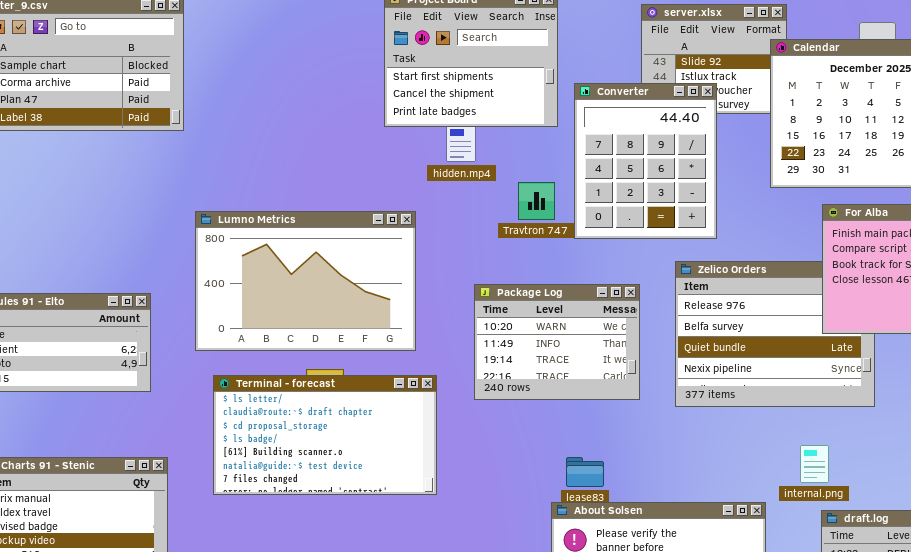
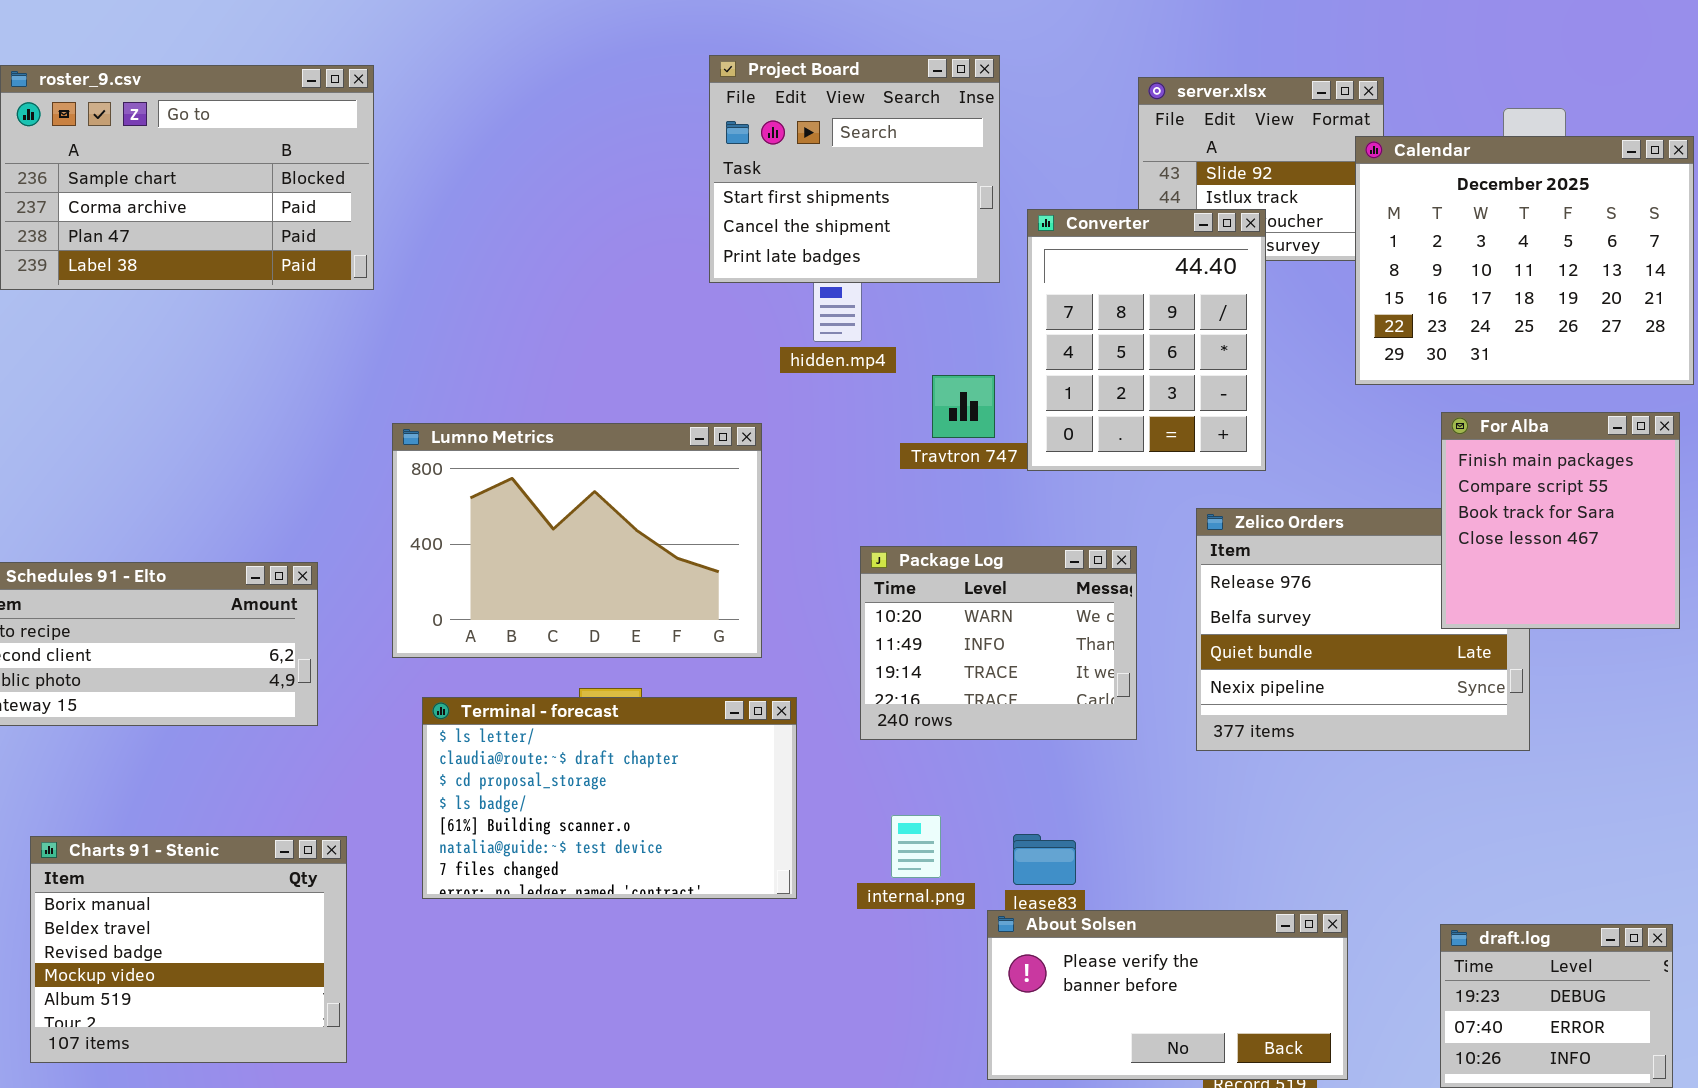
internal.png: [800,445,829,483] -> [891,815,941,878], moved

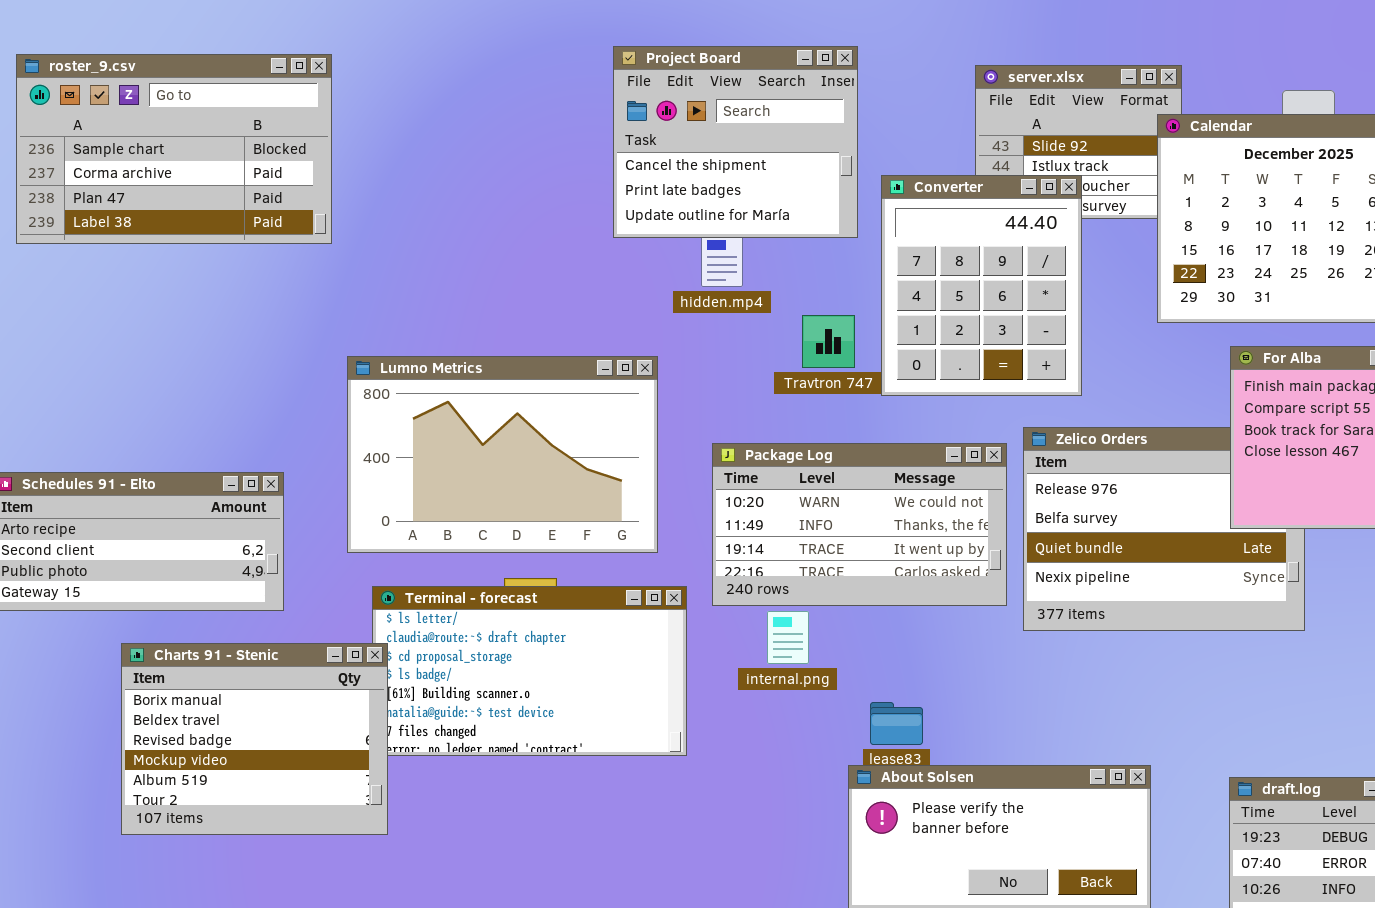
Project Board: [709,55,1000,283] -> [613,46,858,238], scrolled down 1 row
Package Log: [860,546,1137,740] -> [712,443,1007,606], moved, resized
internal.png: [891,815,941,878] -> [767,611,809,664], moved
Charts 91 - Stenic: [30,836,347,1063] -> [121,643,388,835], moved

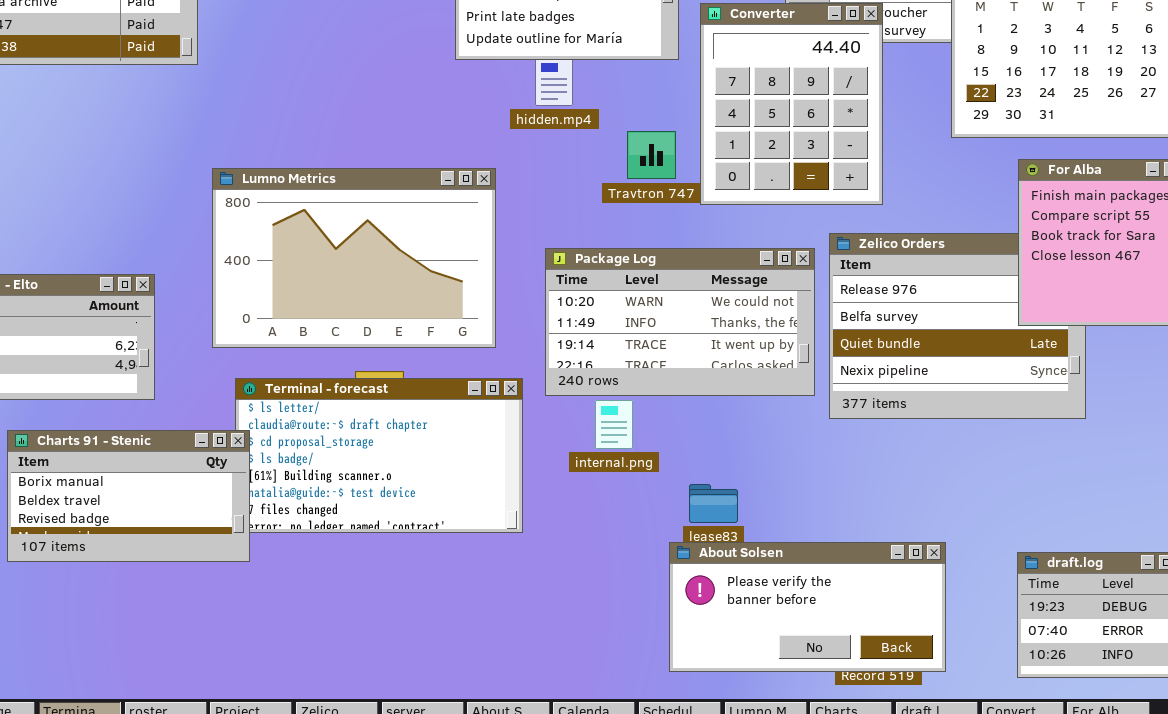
Charts 91 - Stenic: [121,643,388,835] -> [7,430,250,562], resized

